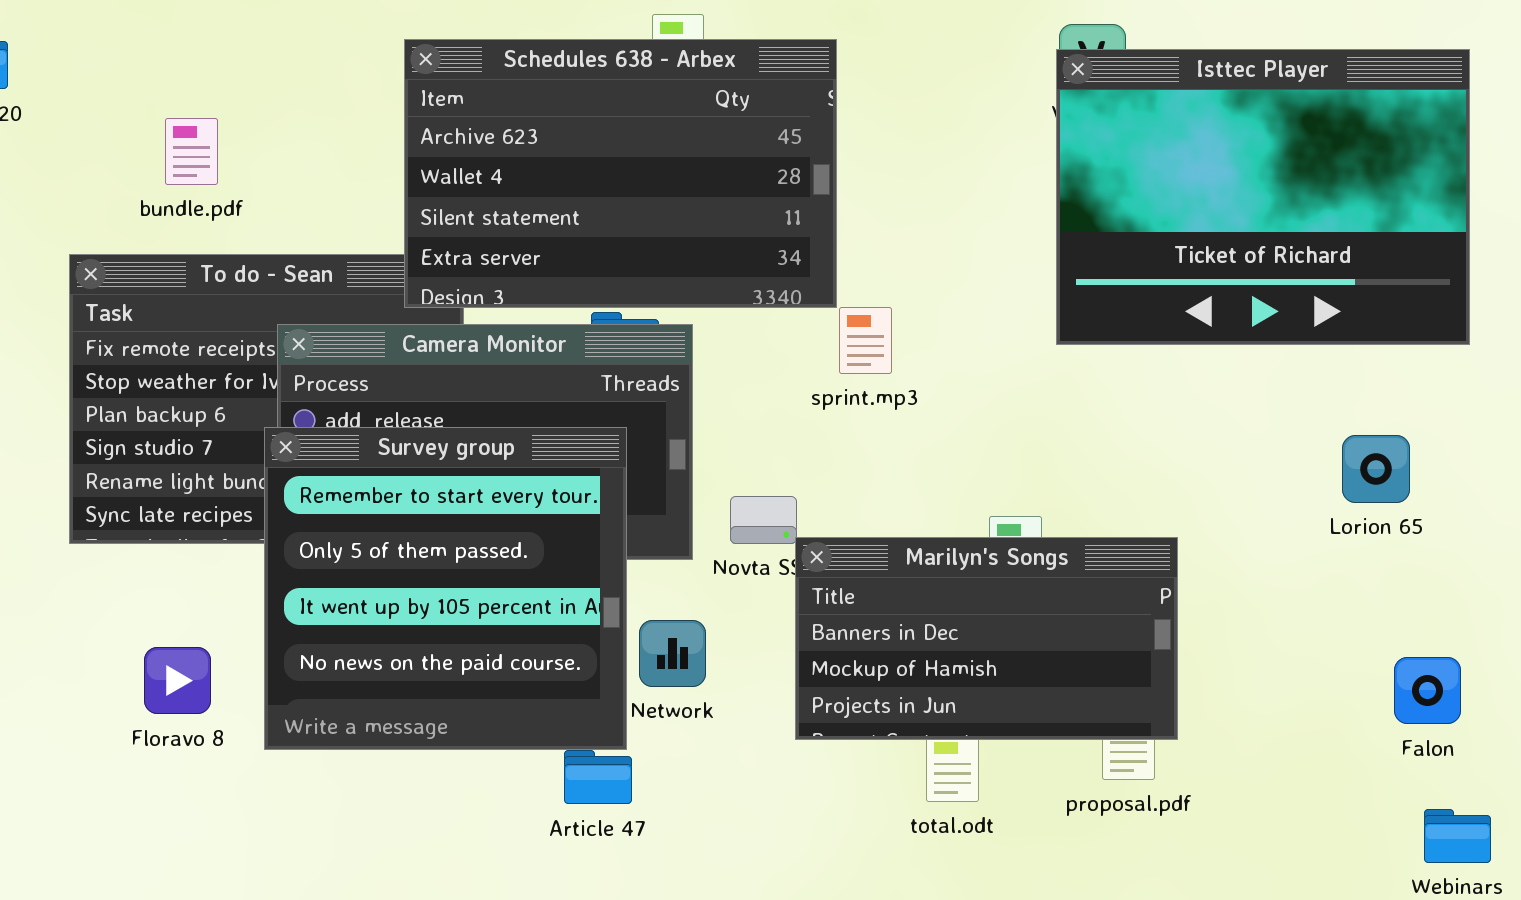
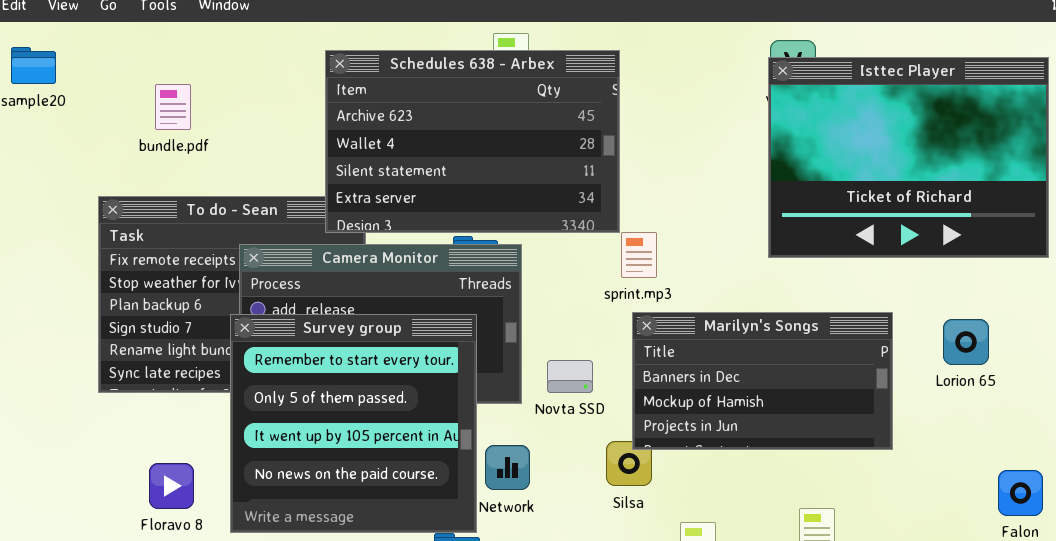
bundle.pdf: [165,118,218,185] -> [155,84,191,130], moved
Lorion 65: [1342,435,1410,503] -> [943,319,989,365], moved
Marilyn's Songs: [795,537,1178,740] -> [632,312,893,450], moved

